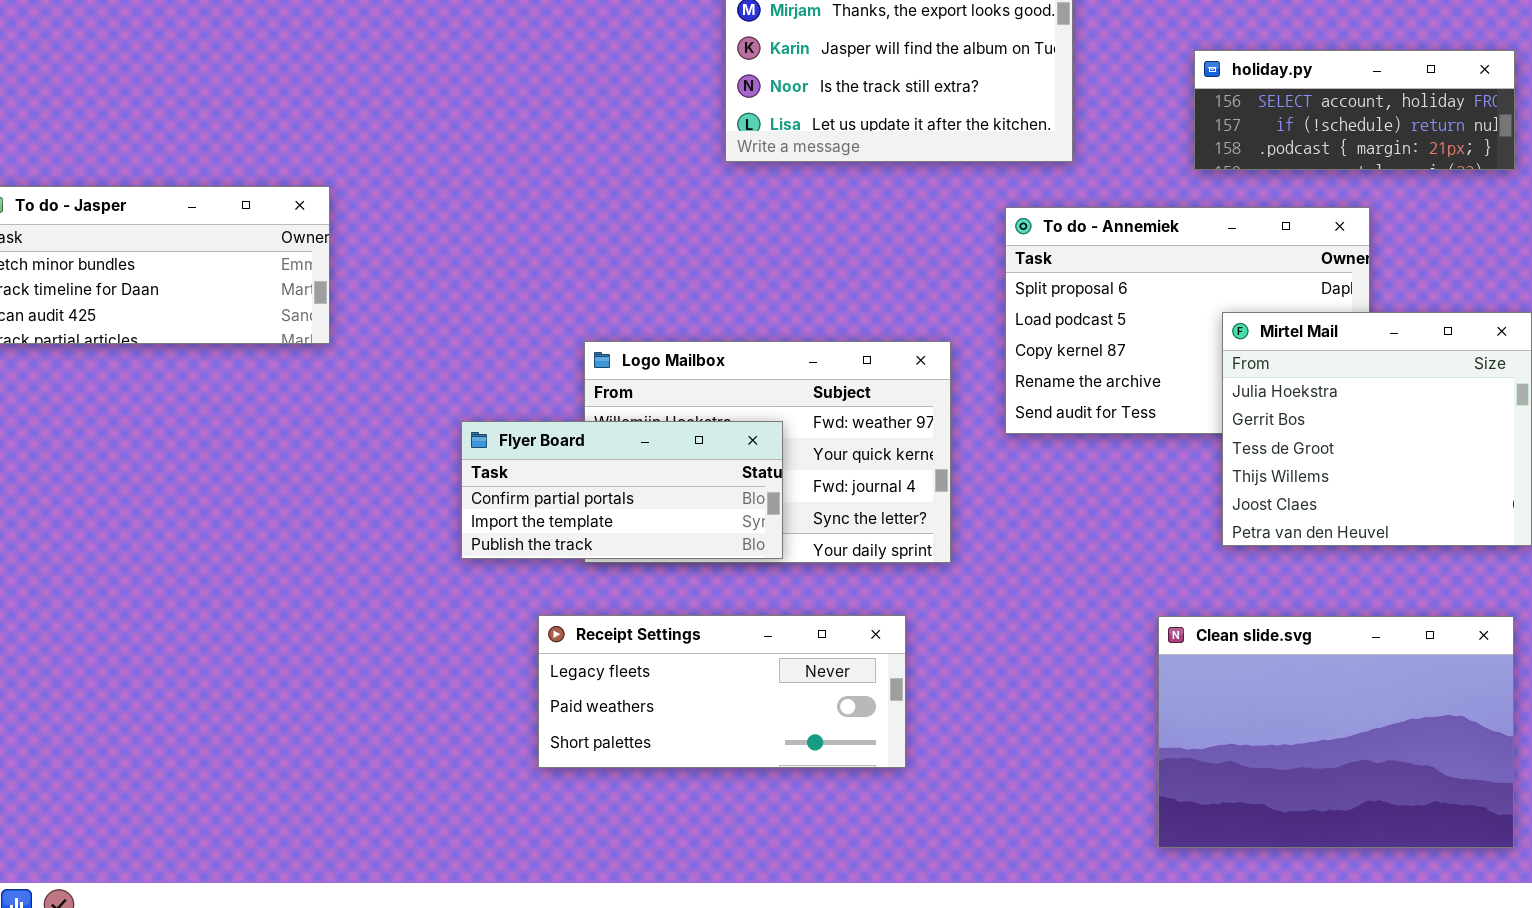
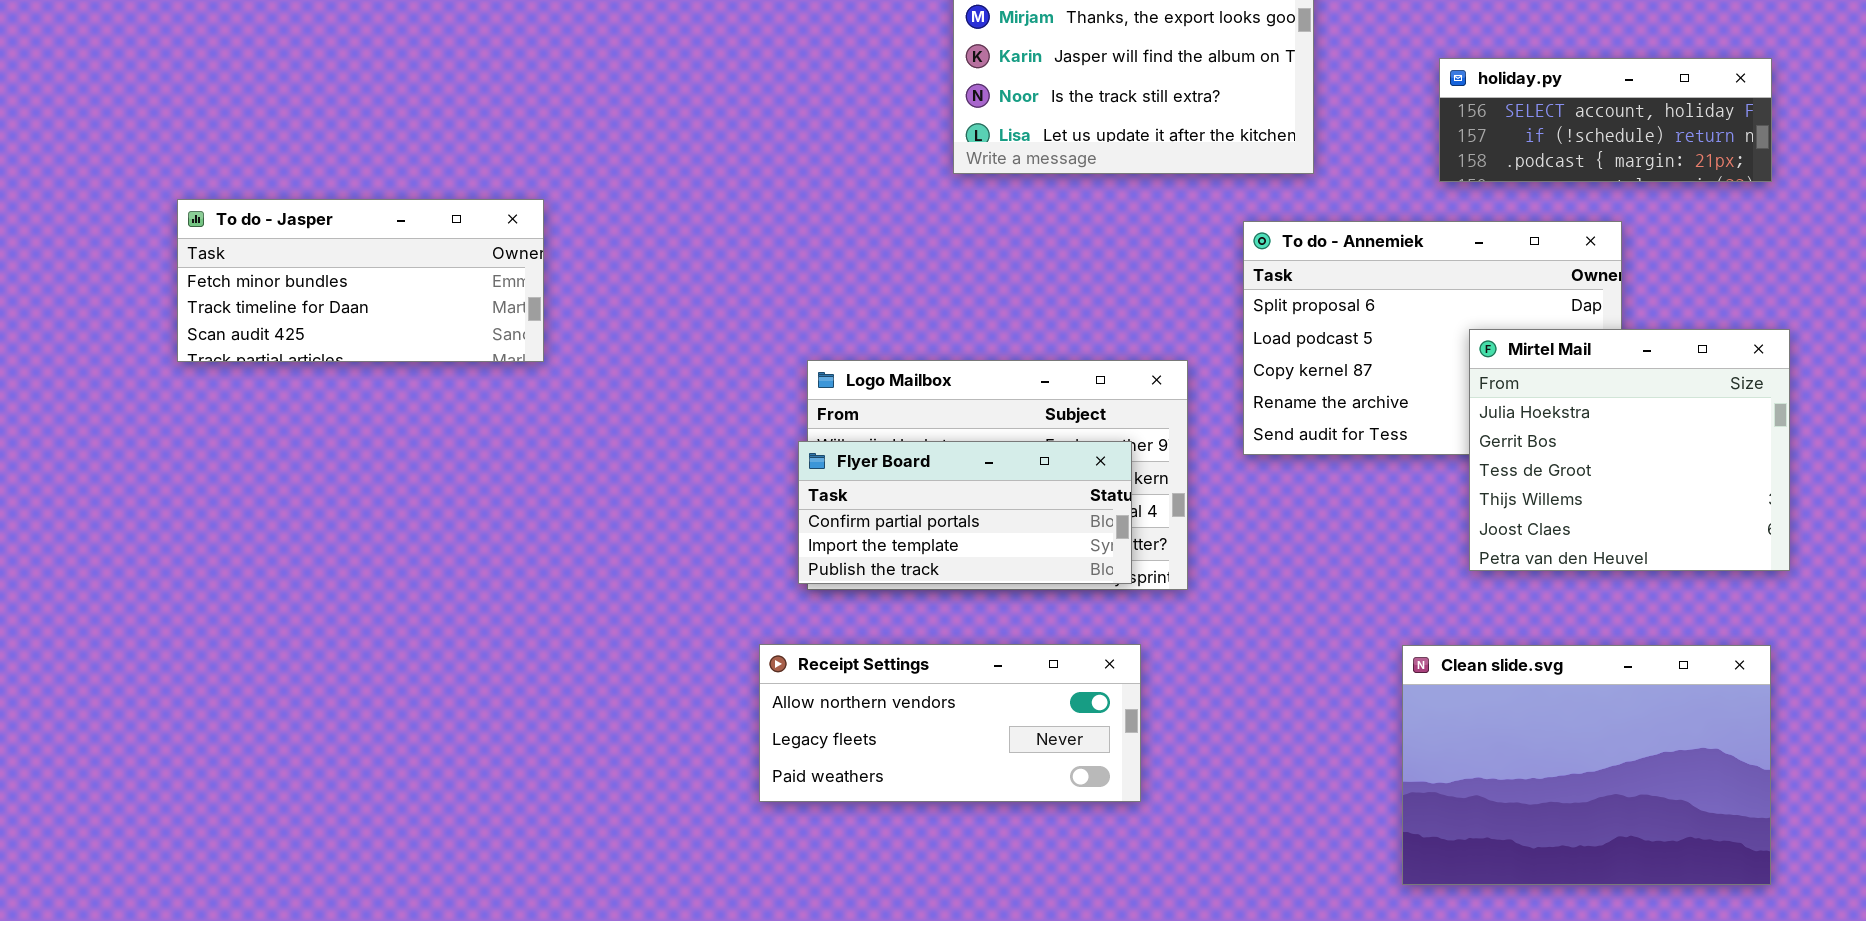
Flyer Board: [461,421,783,559] -> [798,441,1132,584], moved
Receipt Settings: [538,615,906,768] -> [759,644,1141,802], scrolled up 1 row

